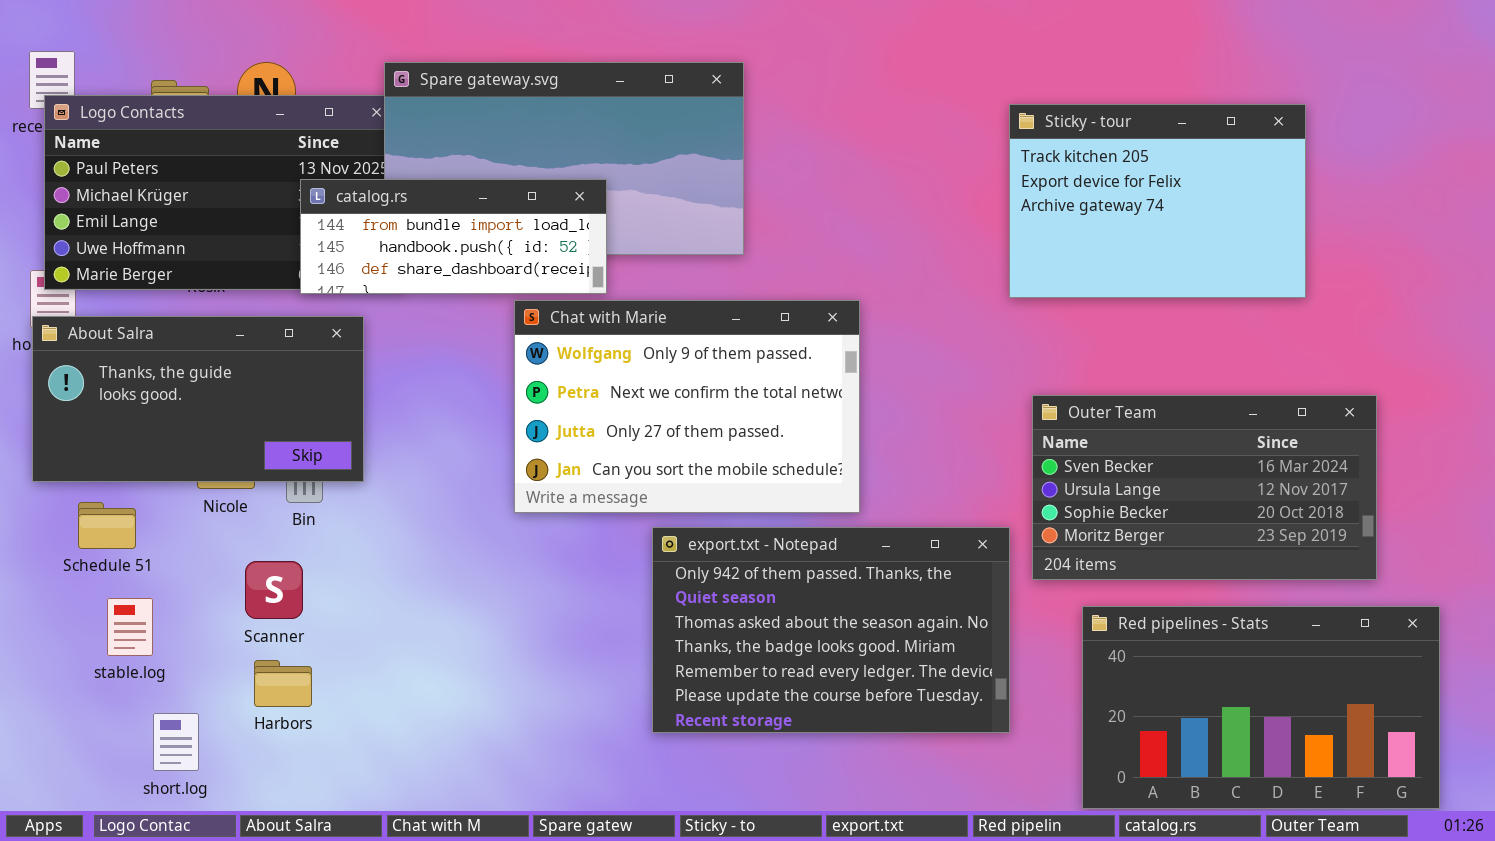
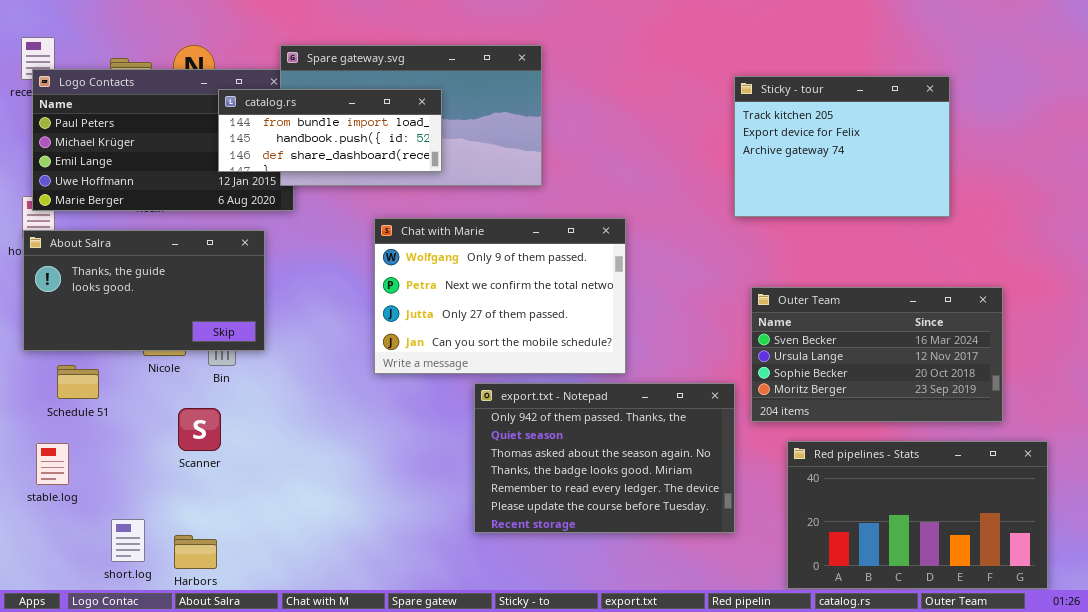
catalog.rs: [300,179,607,294] -> [218,89,442,172], moved
stable.log: [107,598,153,656] -> [36,443,69,485], moved
Harbors: [254,660,312,707] -> [174,535,217,569], moved

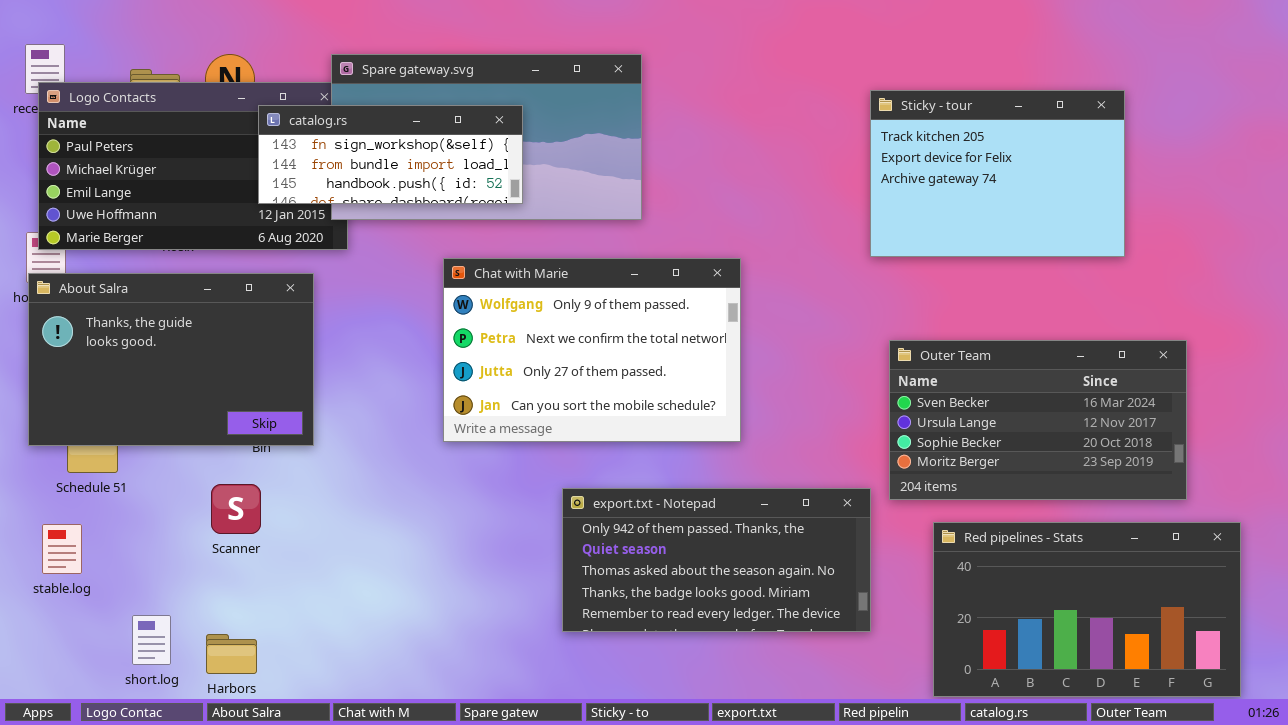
catalog.rs: [218,89,442,172] -> [258,105,523,204], scrolled up 1 row
About Salra: [23,230,265,351] -> [28,273,314,446], resized
export.txt - Notepad: [474,383,735,533] -> [562,488,871,632], resized

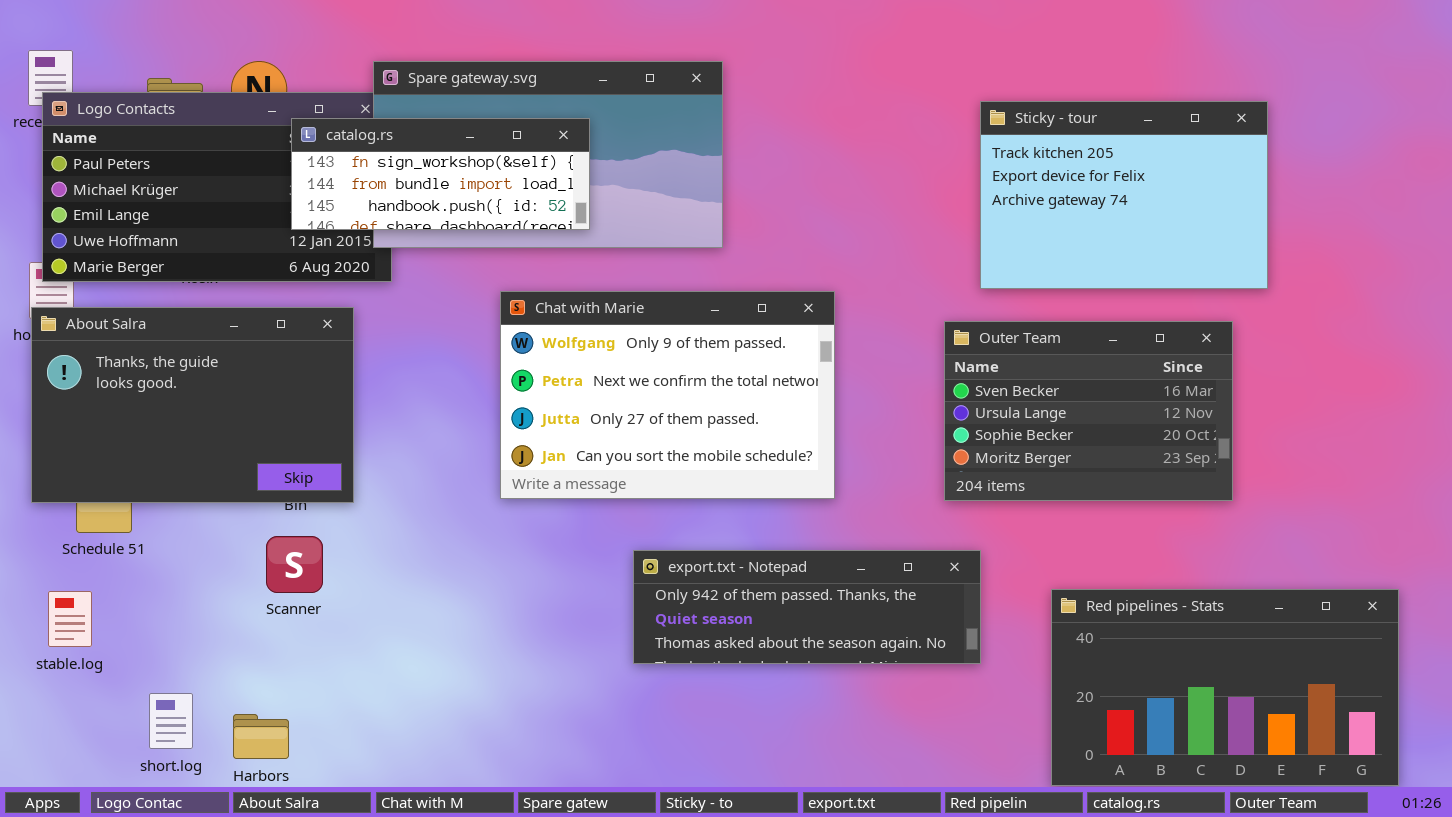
Outer Team: [889,340,1187,500] -> [944,321,1233,501], moved, resized
Scanner: [211,484,261,534] -> [266,536,323,593], moved
export.txt - Notepad: [562,488,871,632] -> [633,550,981,664], resized

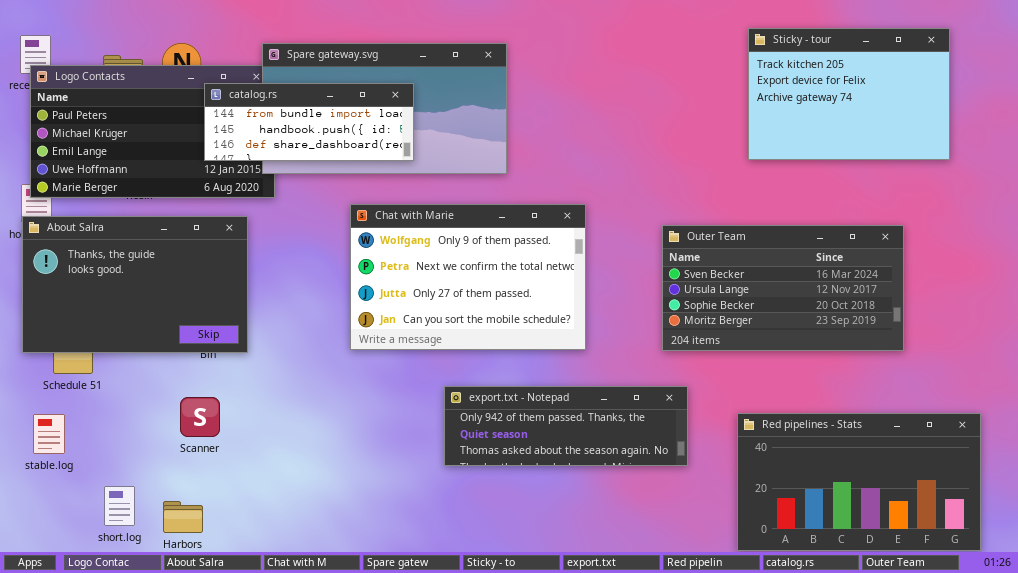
Sticky - tour: [980,101,1268,289] -> [748,28,950,160], moved
catalog.rs: [291,118,590,230] -> [204,83,414,161], scrolled down 1 row
Outer Team: [944,321,1233,501] -> [662,225,904,351], resized
Scanner: [266,536,323,593] -> [180,397,220,437], moved

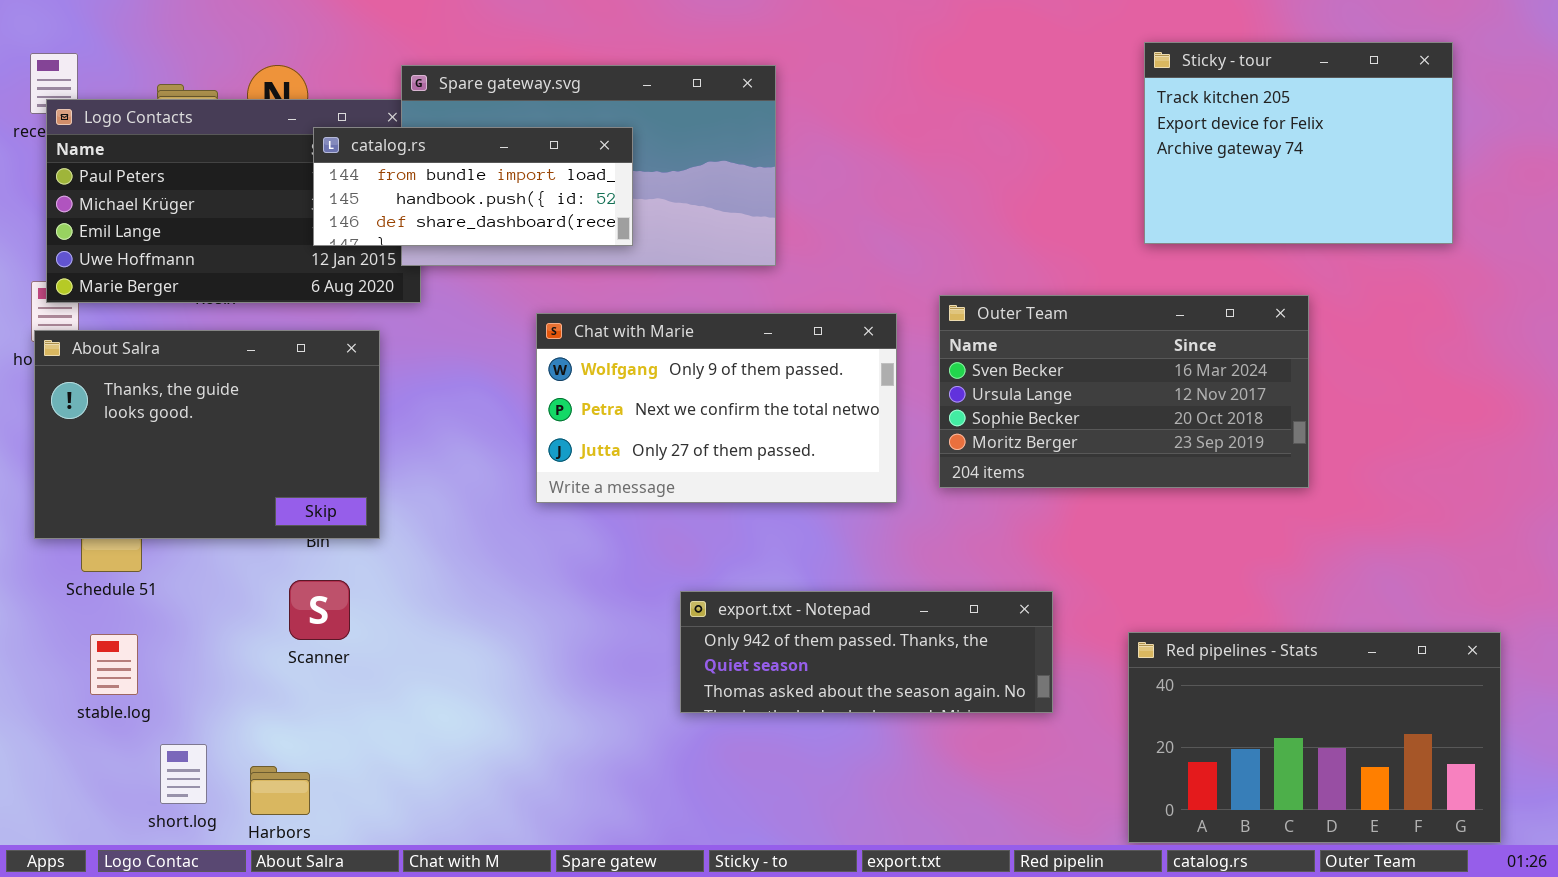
Chat with Marie: [350,204,586,350] -> [536,313,897,503], resized
Outer Team: [662,225,904,351] -> [939,295,1309,488], moved
Scanner: [180,397,220,437] -> [289,580,350,640], moved
stable.log: [33,414,65,454] -> [90,634,138,695], moved

